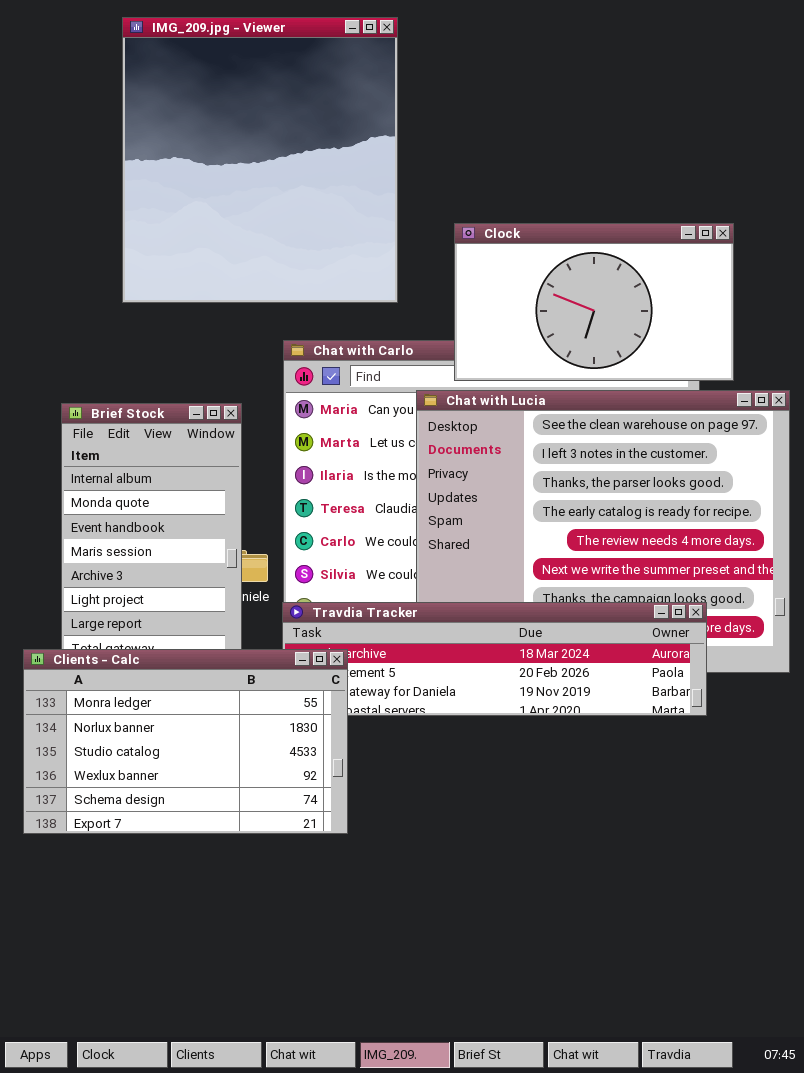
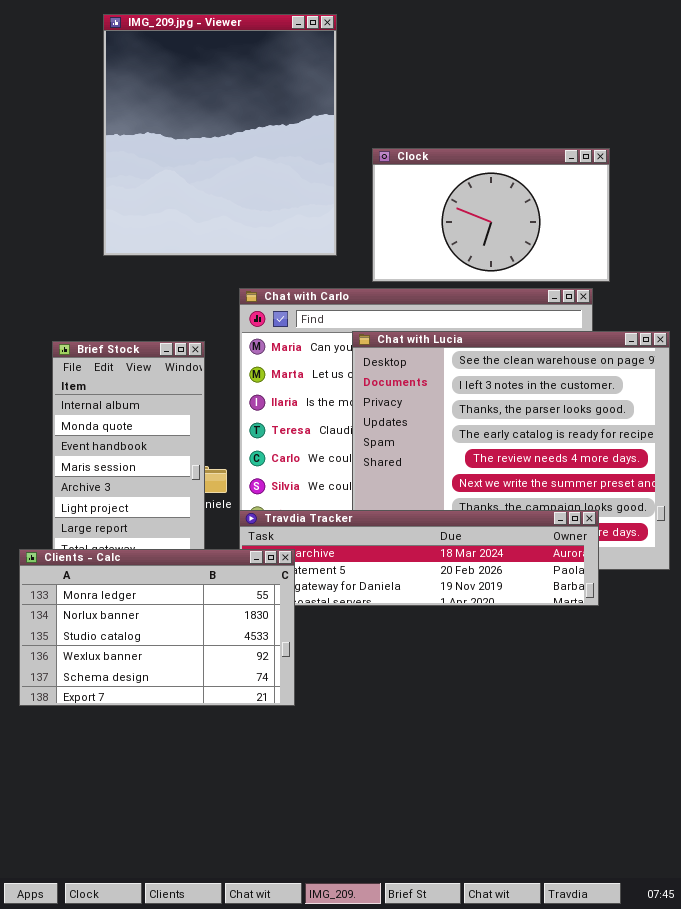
Clock: [454,223,734,381] -> [372,148,610,282], moved

